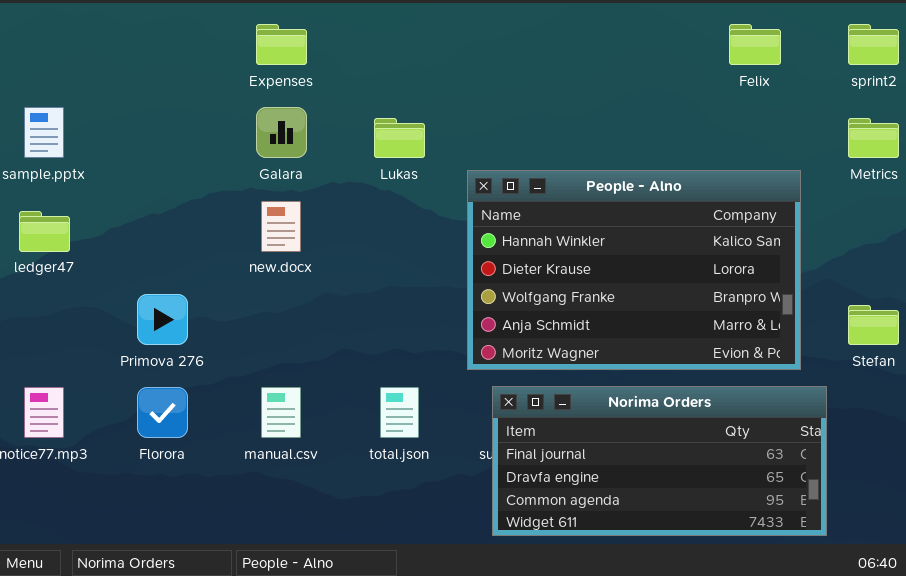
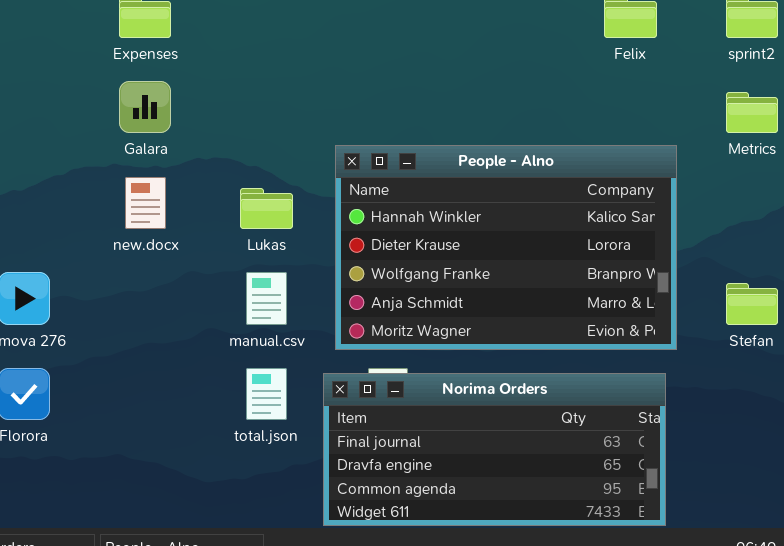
Lukas: [374,118,425,158] -> [240,188,293,229], moved
Norima Orders: [492,386,827,536] -> [323,373,666,526], moved
manual.csv: [261,387,301,438] -> [246,272,287,325], moved

